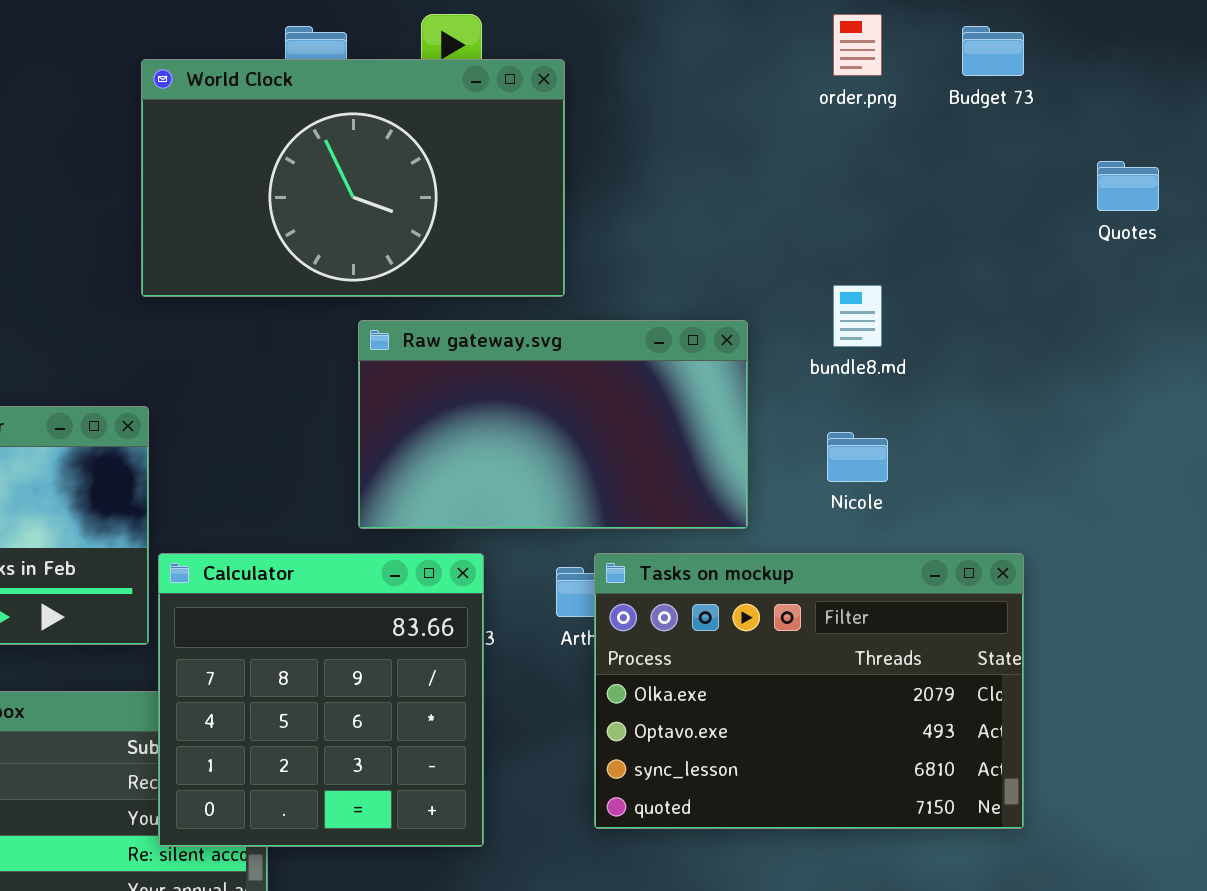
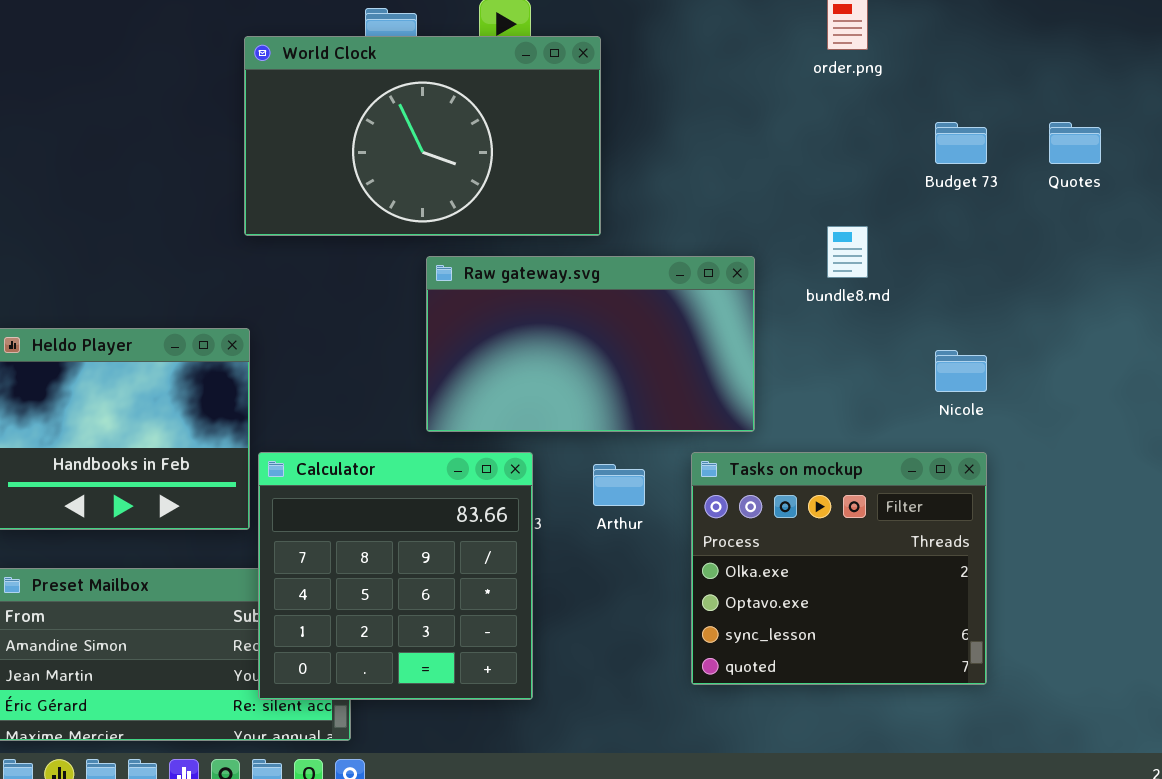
Budget 73: [962,26,1024,76] -> [935,122,987,164], moved
Nicole: [827,432,888,482] -> [935,350,987,392], moved
Tasks on mockup: [594,553,1024,829] -> [691,452,987,685], resized

